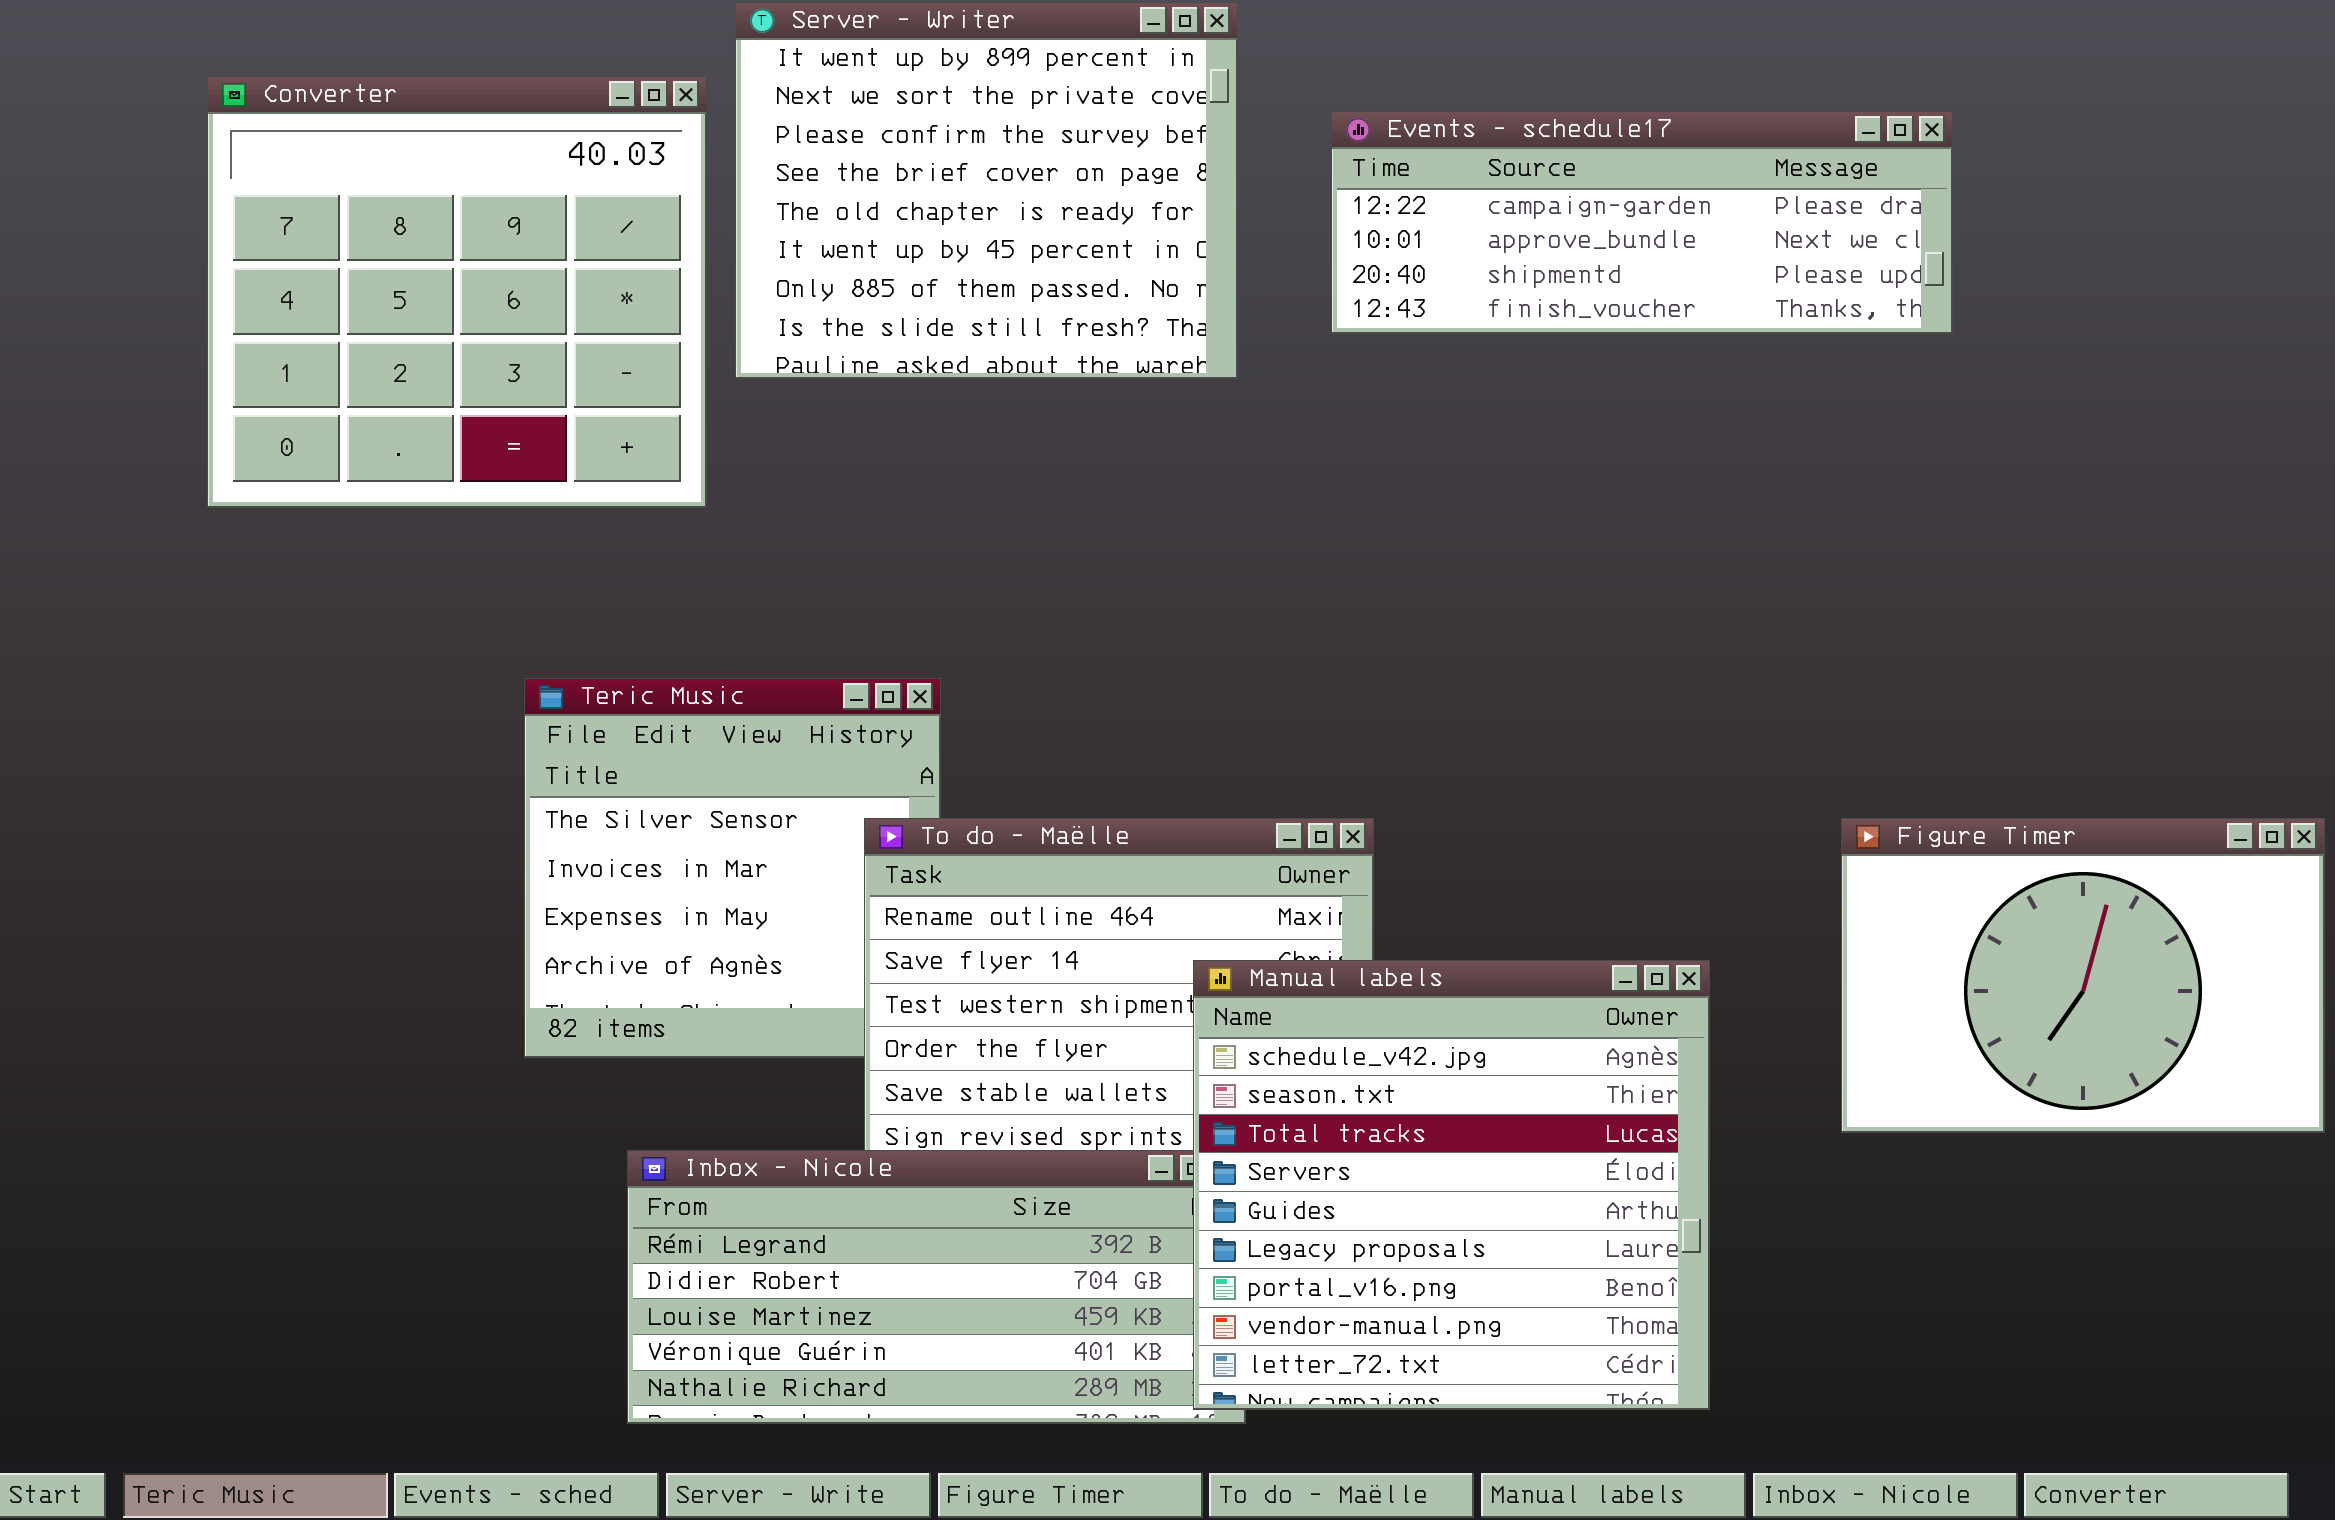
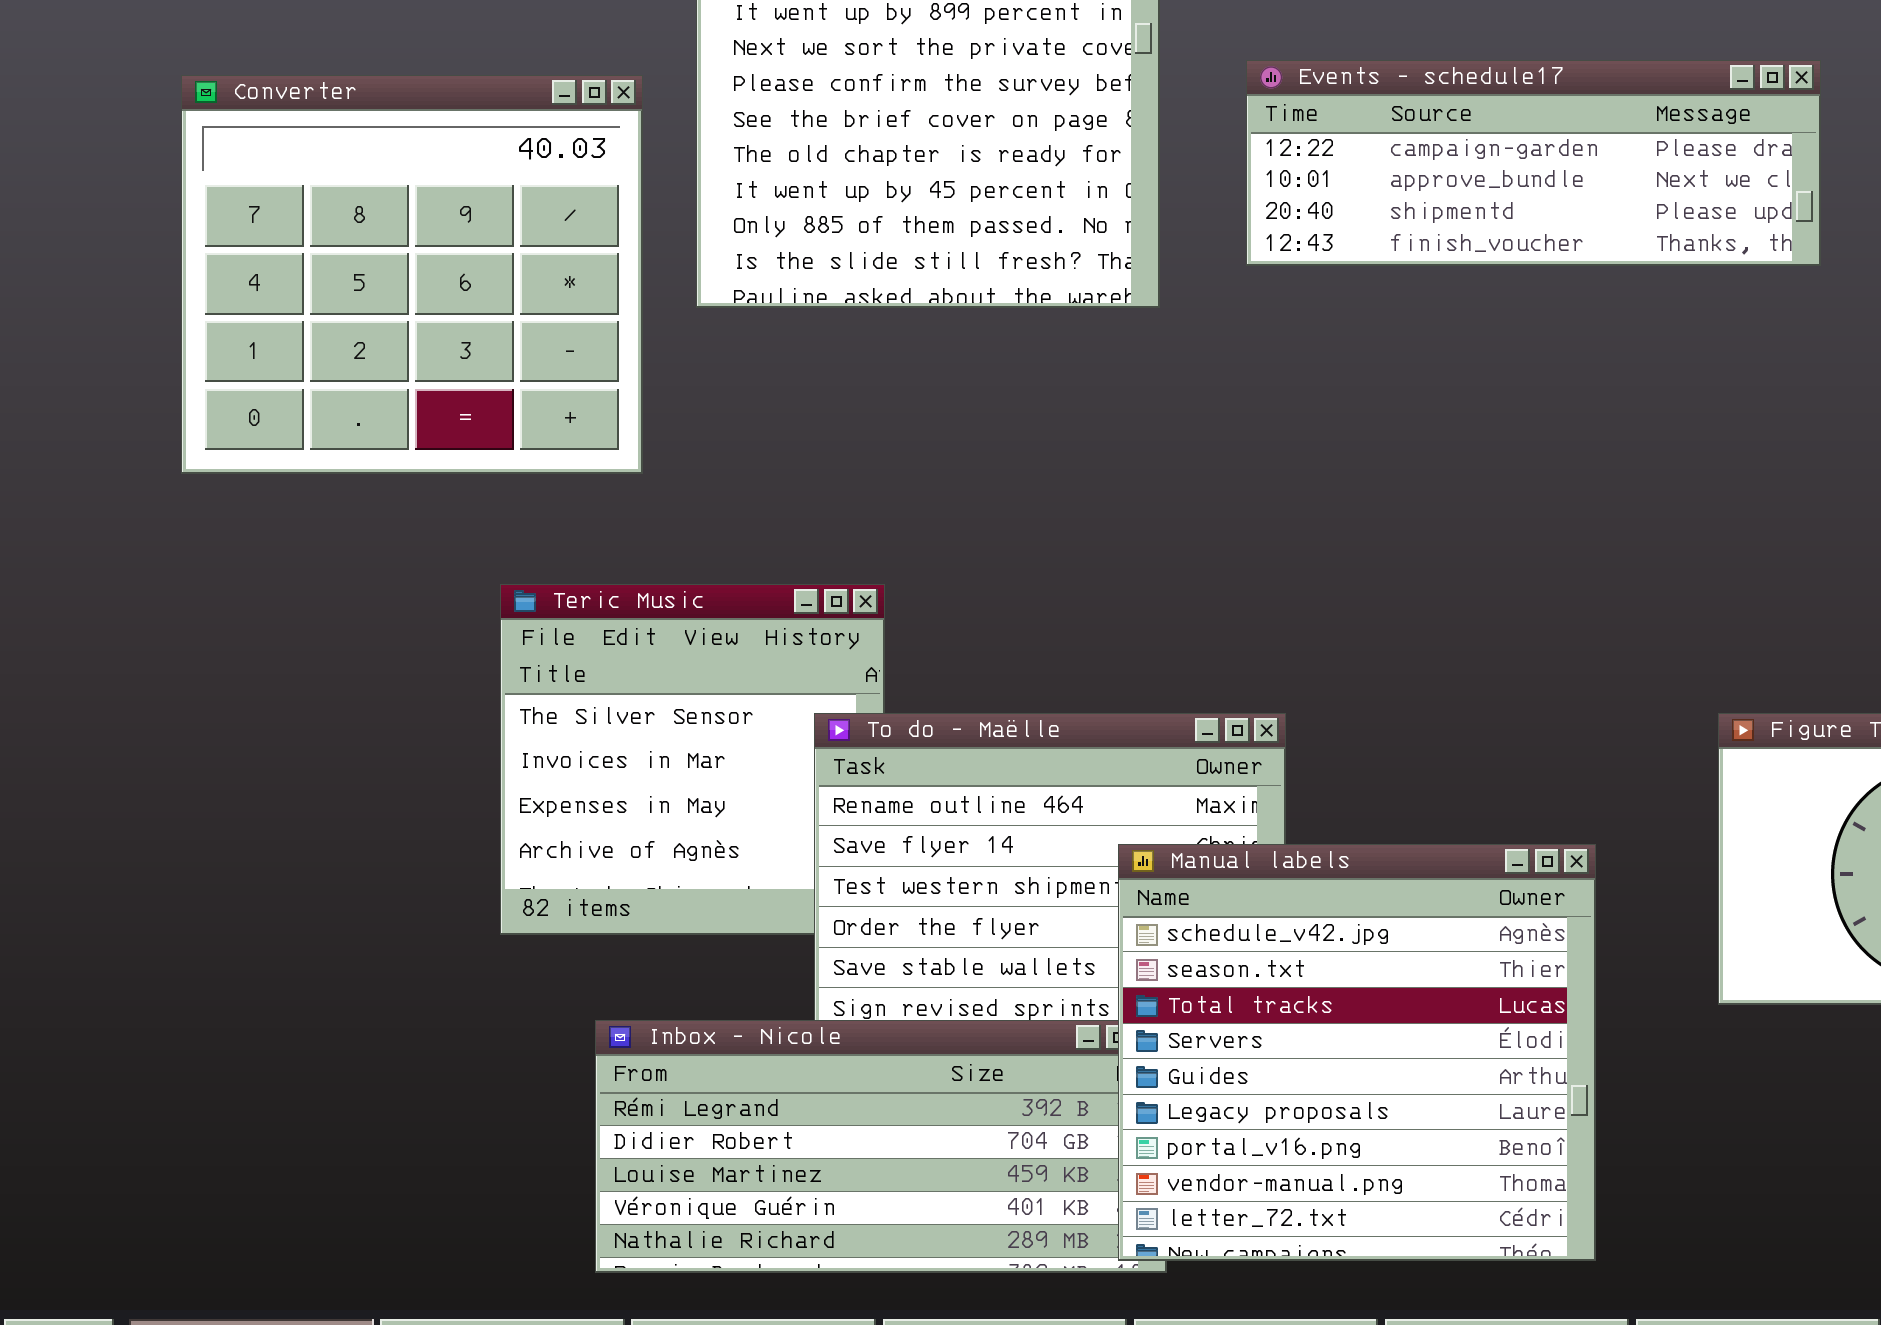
Converter: [207,76,707,508] -> [181,75,643,474], moved

